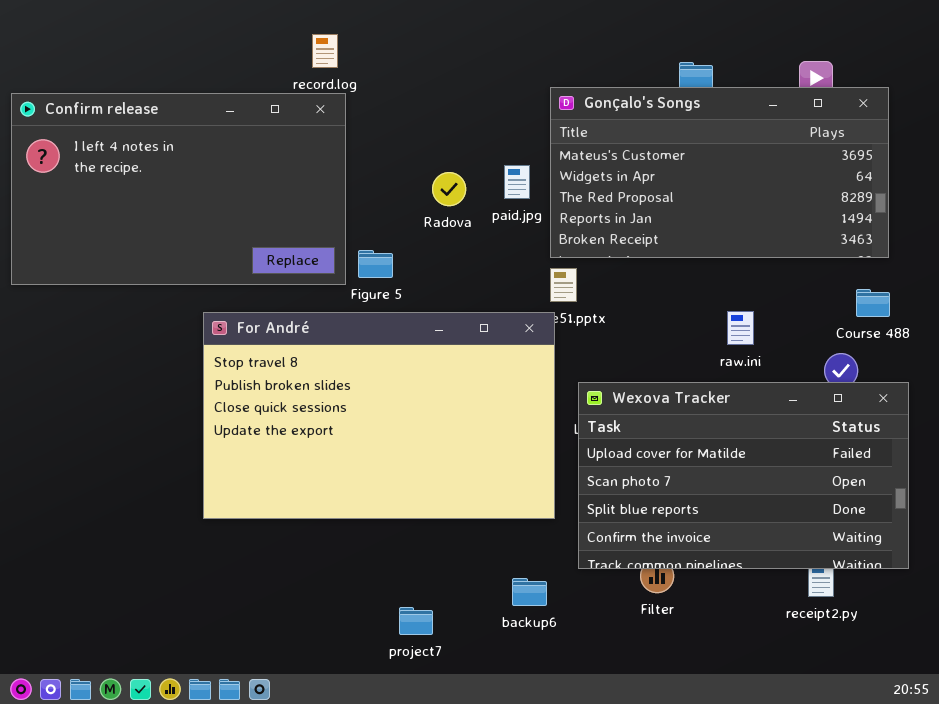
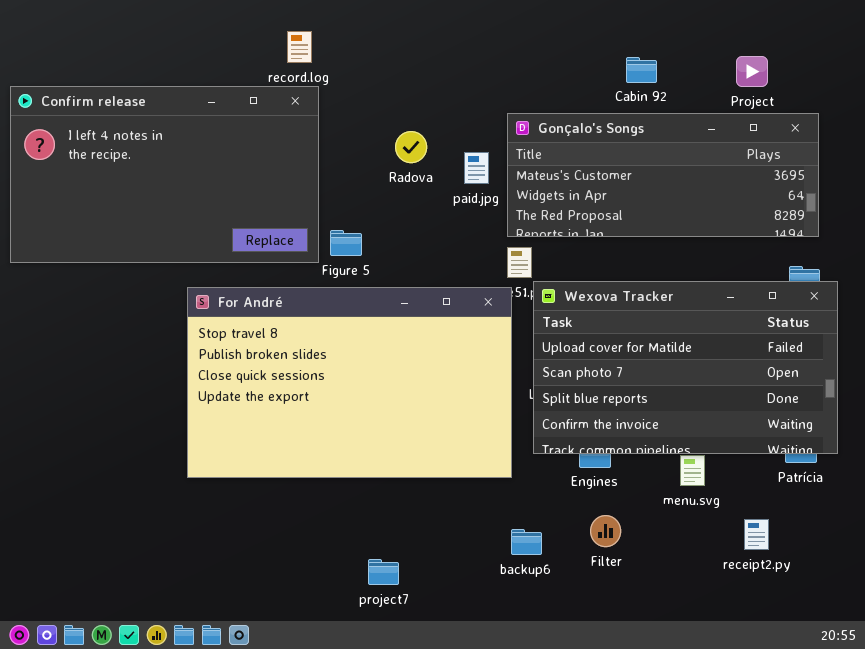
Gonçalo's Songs: [550,87,889,258] -> [507,113,819,237], resized
Radova: [432,172,466,206] -> [395,131,427,163], moved
Wexova Tracker: [578,382,909,569] -> [533,281,838,454], moved
backup6: [512,578,547,606] -> [511,529,542,555], moved

